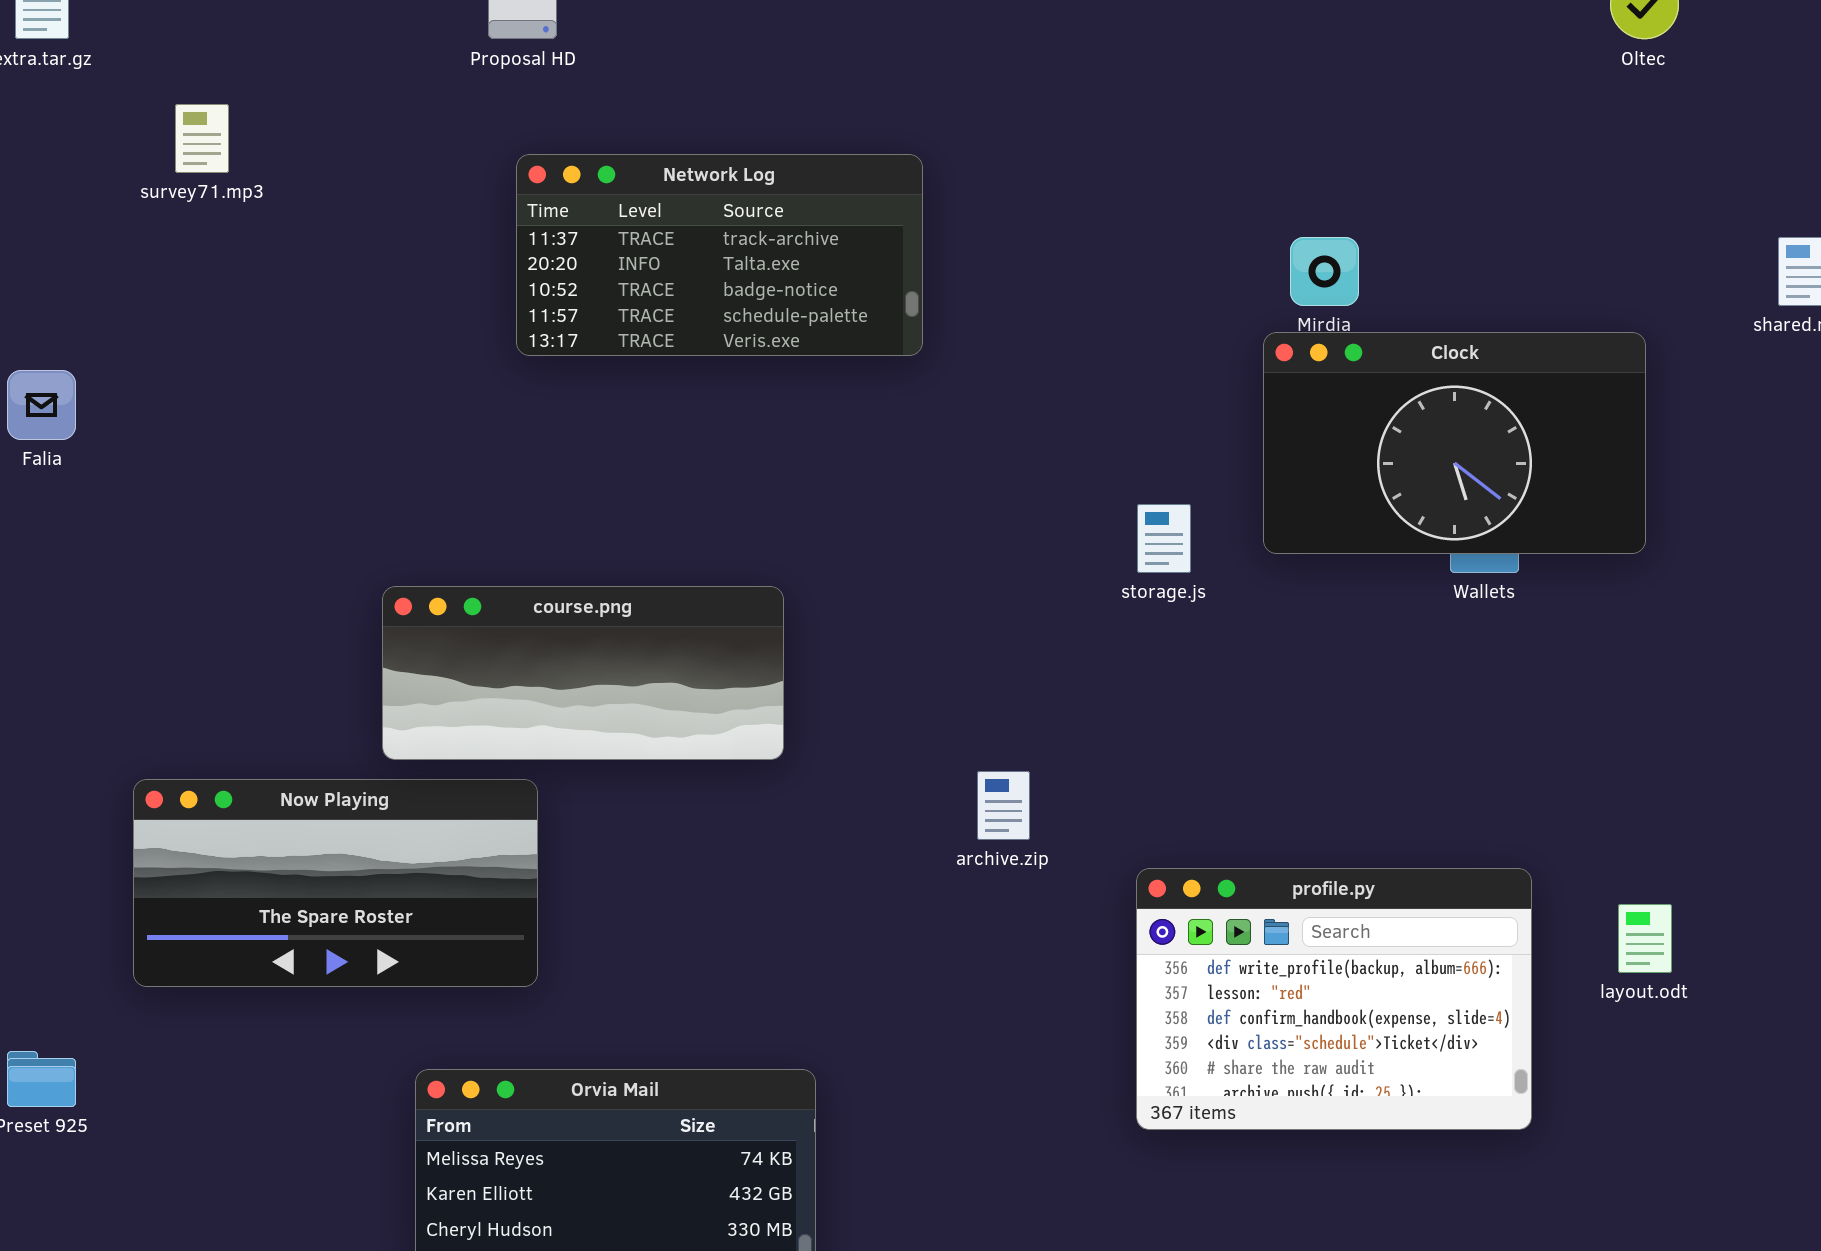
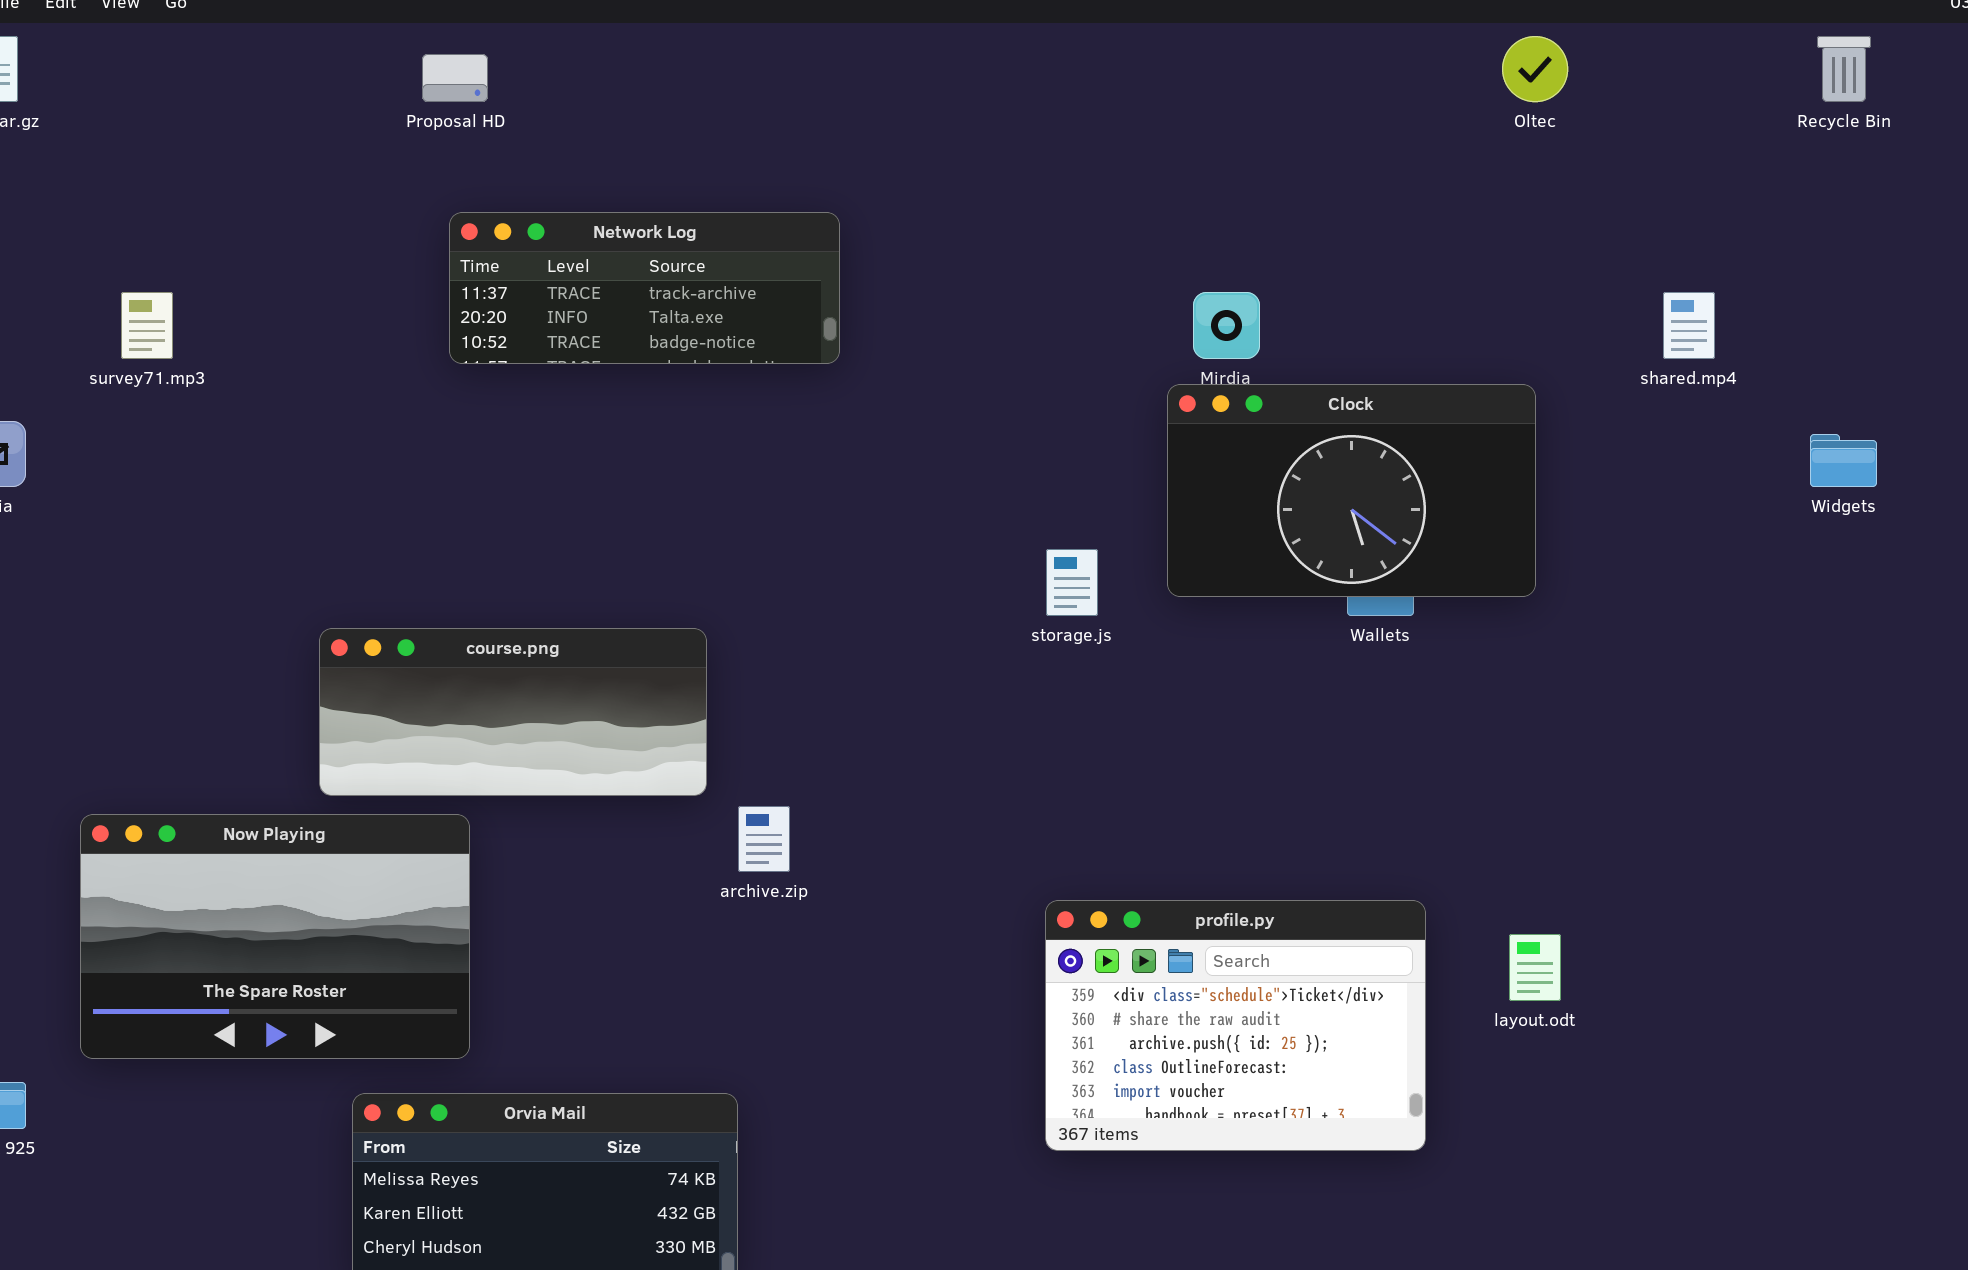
survey71.mp3: [175,104,229,173] -> [121,292,173,359], moved
Network Log: [516,154,923,356] -> [449,212,840,364], resized
archive.zip: [977,771,1030,840] -> [738,806,790,872], moved
Now Playing: [133,779,538,987] -> [80,814,470,1059], resized
profile.py: [1136,868,1532,1130] -> [1045,900,1426,1151], scrolled down 3 rows

